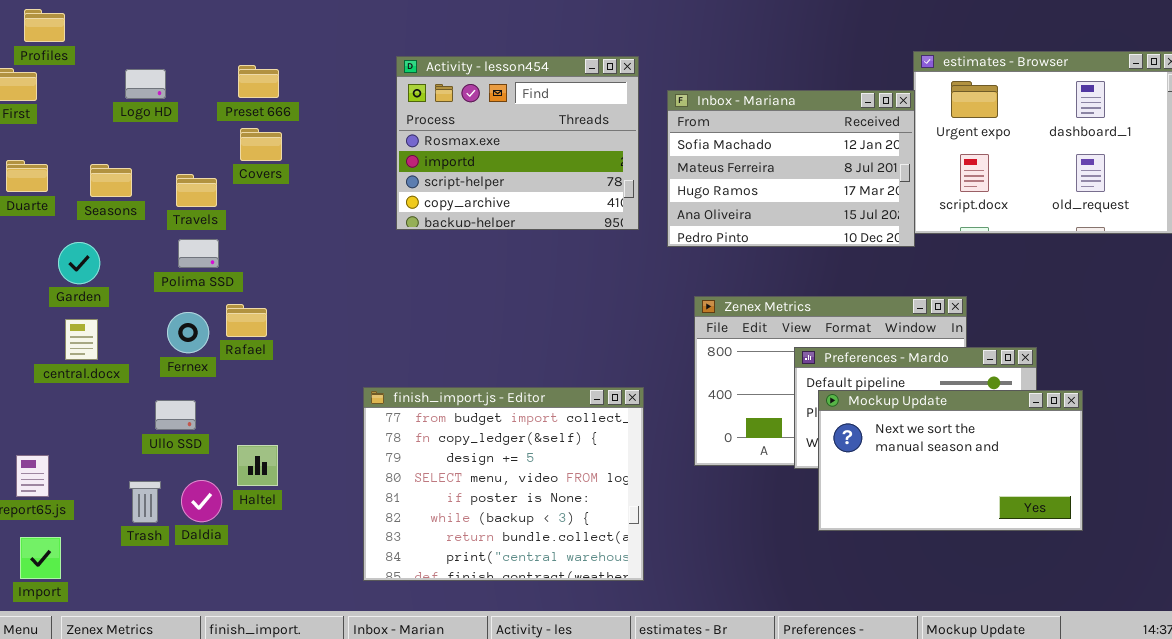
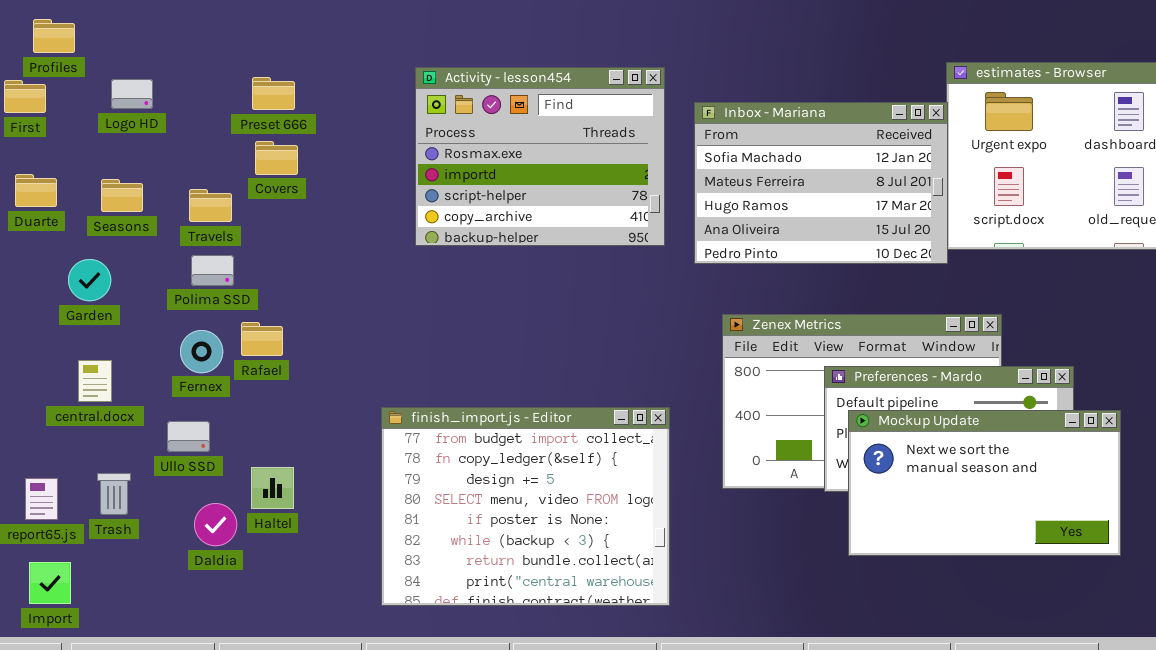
Logo HD: [125,69,166,99] -> [111,79,153,109], moved
central.docx: [65,319,98,360] -> [78,360,112,402], moved
Trash: [129,481,161,523] -> [97,473,131,515], moved

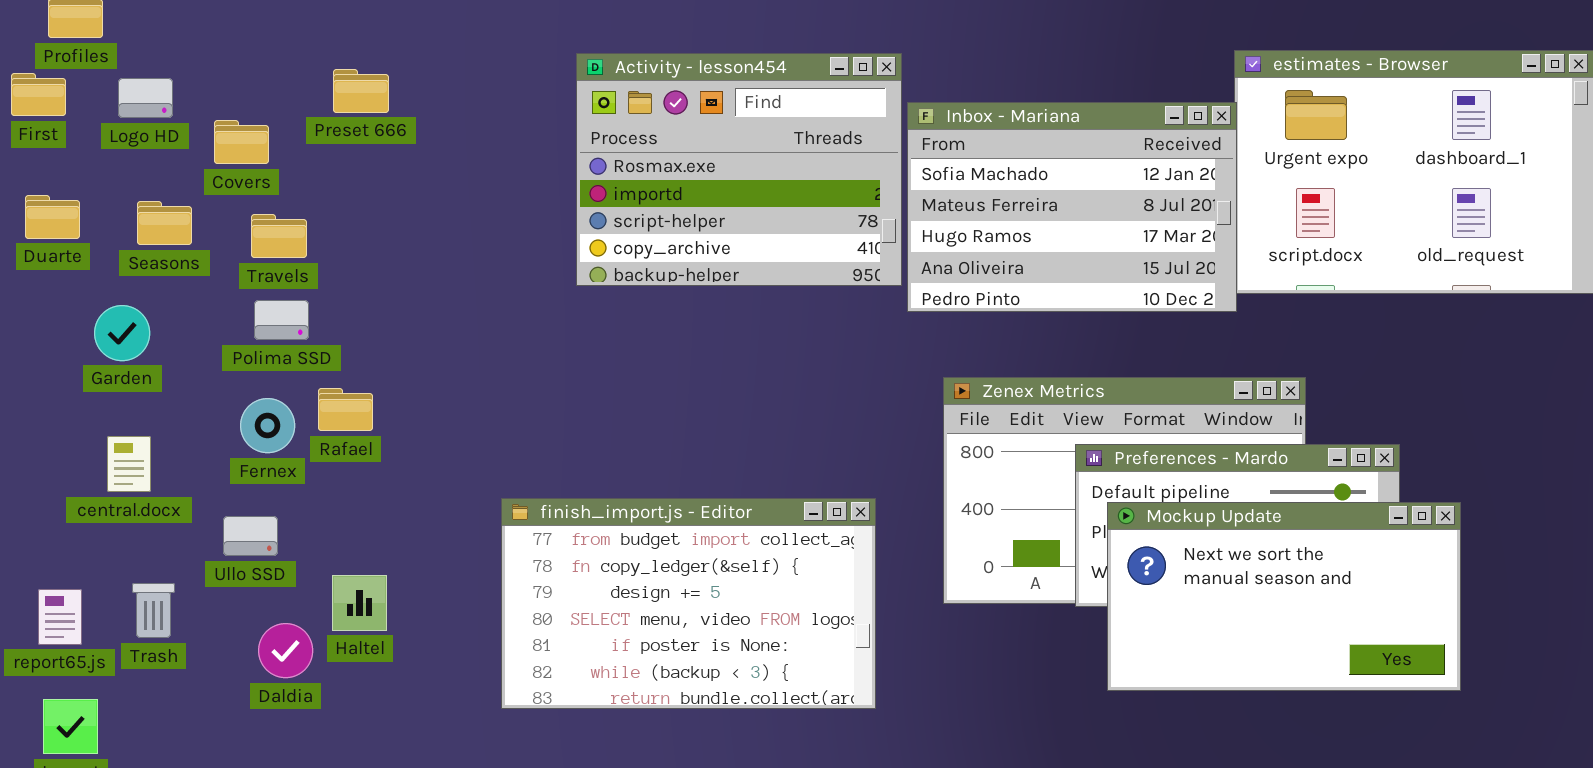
Activity - lesson454: [415,67,665,246] -> [576,53,902,286], moved
Logo HD: [111,79,153,109] -> [118,78,173,118], moved
Covers: [255,141,298,175] -> [214,120,269,164], moved
finish_import.js - Editor: [381,407,670,606] -> [501,498,876,709], resized

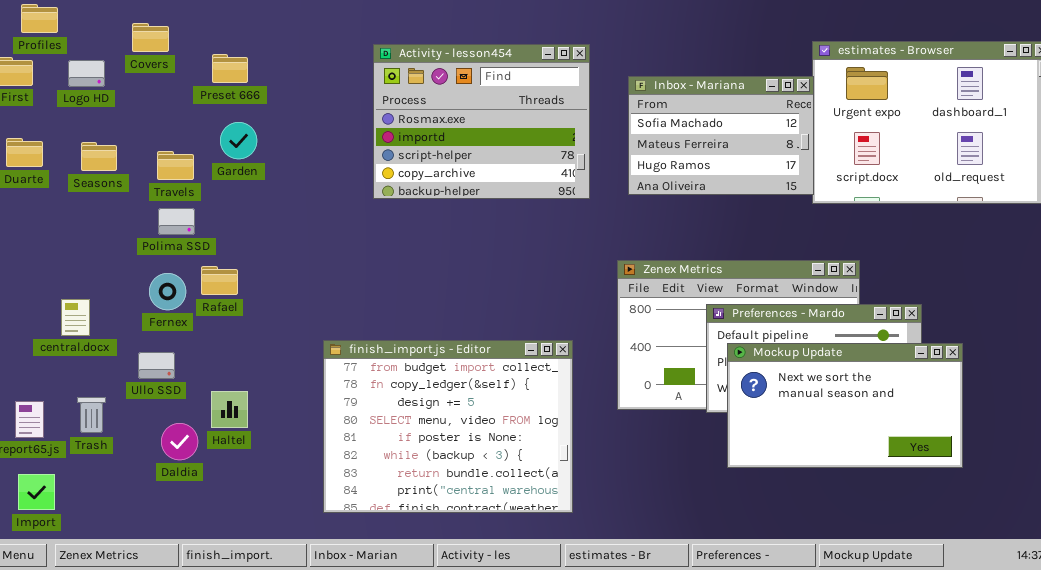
Inbox - Mariana: [907,102,1237,312] -> [628,76,814,195], resized
Covers: [214,120,269,164] -> [132,23,169,52], moved
Garden: [94,305,150,361] -> [220,122,257,159], moved
finish_import.js - Editor: [501,498,876,709] -> [323,340,573,513], resized

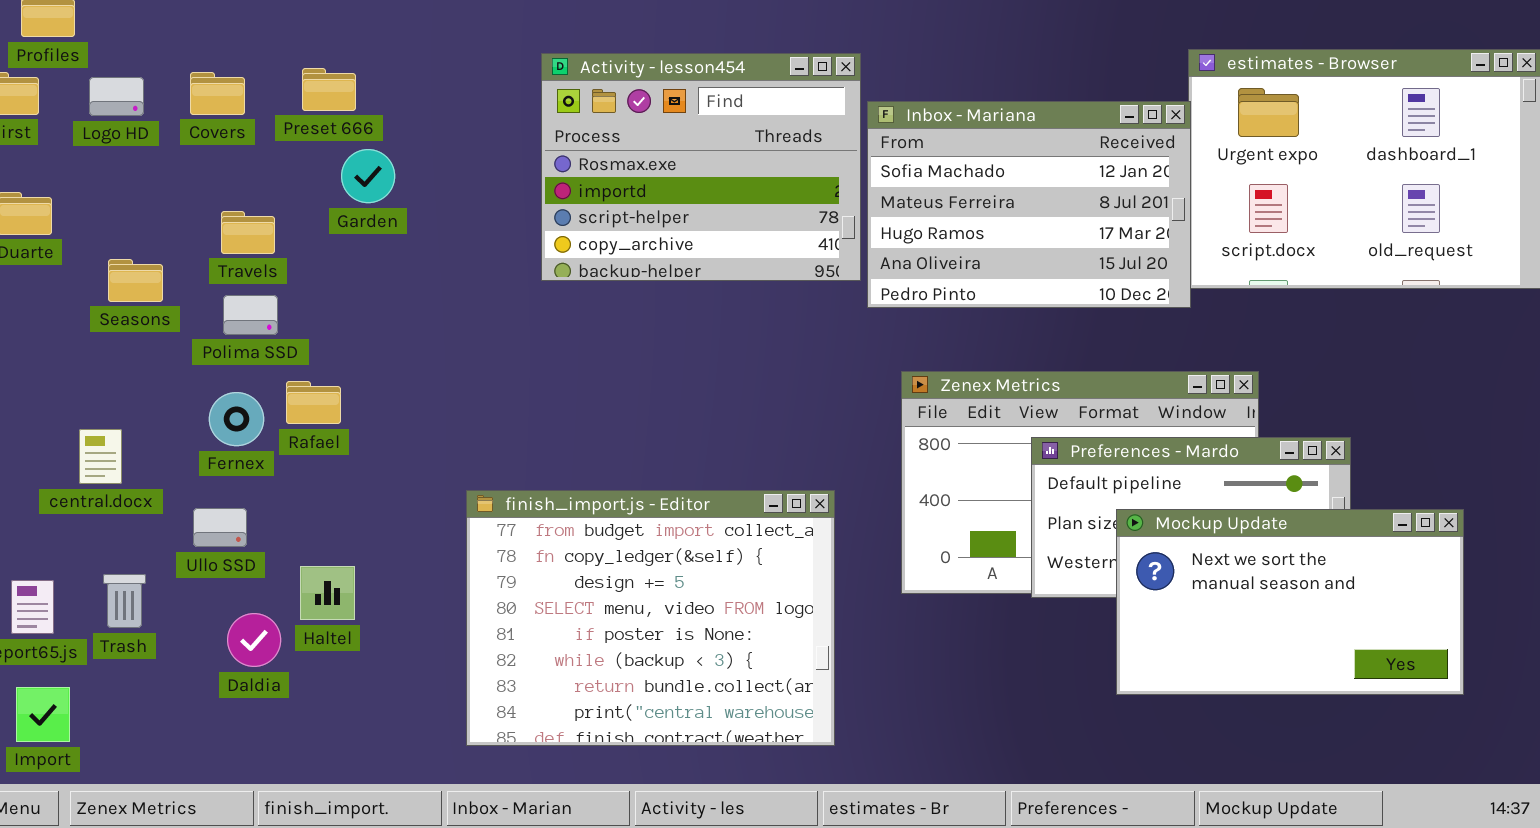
Covers: [132,23,169,52] -> [190,72,245,115], moved
Inbox - Mariana: [628,76,814,195] -> [867,101,1191,308], resized
Garden: [220,122,257,159] -> [341,149,395,203], moved
Seasons: [81,142,117,171] -> [108,259,163,302], moved
Mockup Update: [727,343,963,468] -> [1116,509,1464,695], moved

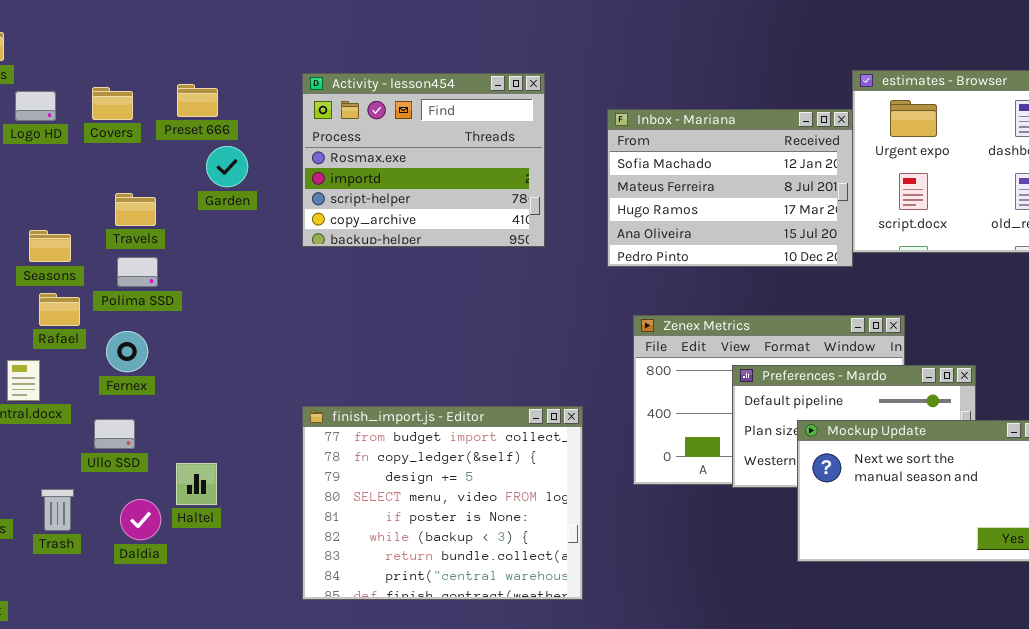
Activity - lesson454: [541,53,861,281] -> [302,73,545,247], moved
Rafael: [286,381,341,424] -> [39,293,80,326], moved
Trash: [103,574,146,628] -> [41,489,74,531], moved

